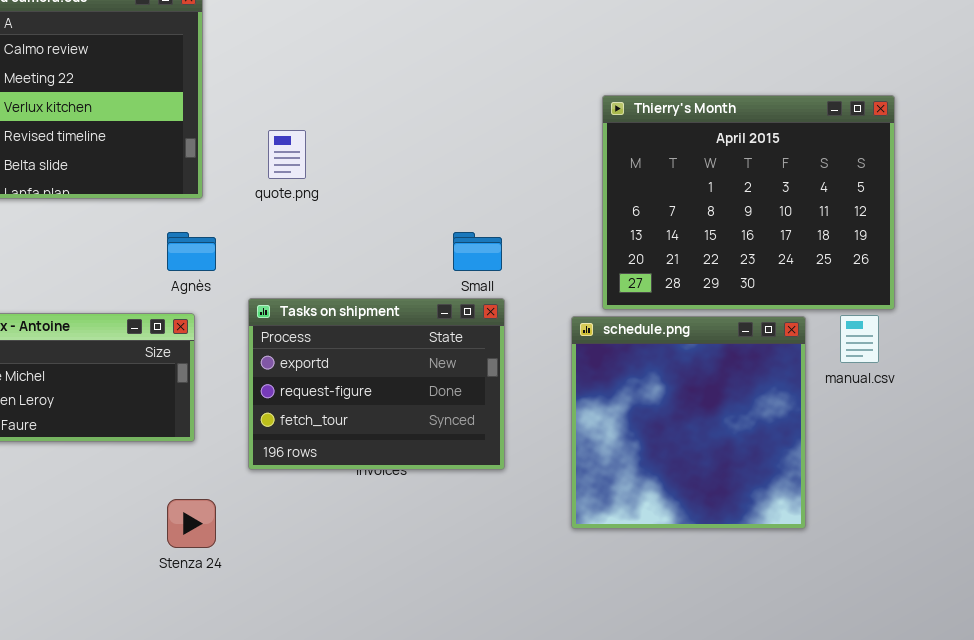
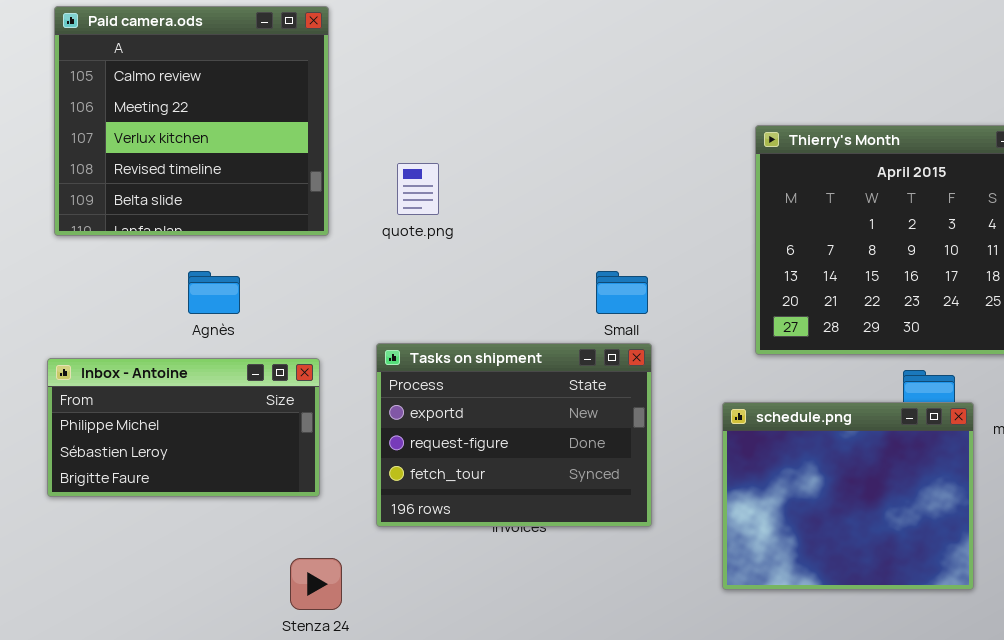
Agnès: [167,232,216,271] -> [188,271,240,314], moved
schedule.png: [571,316,806,529] -> [722,402,974,590], resized

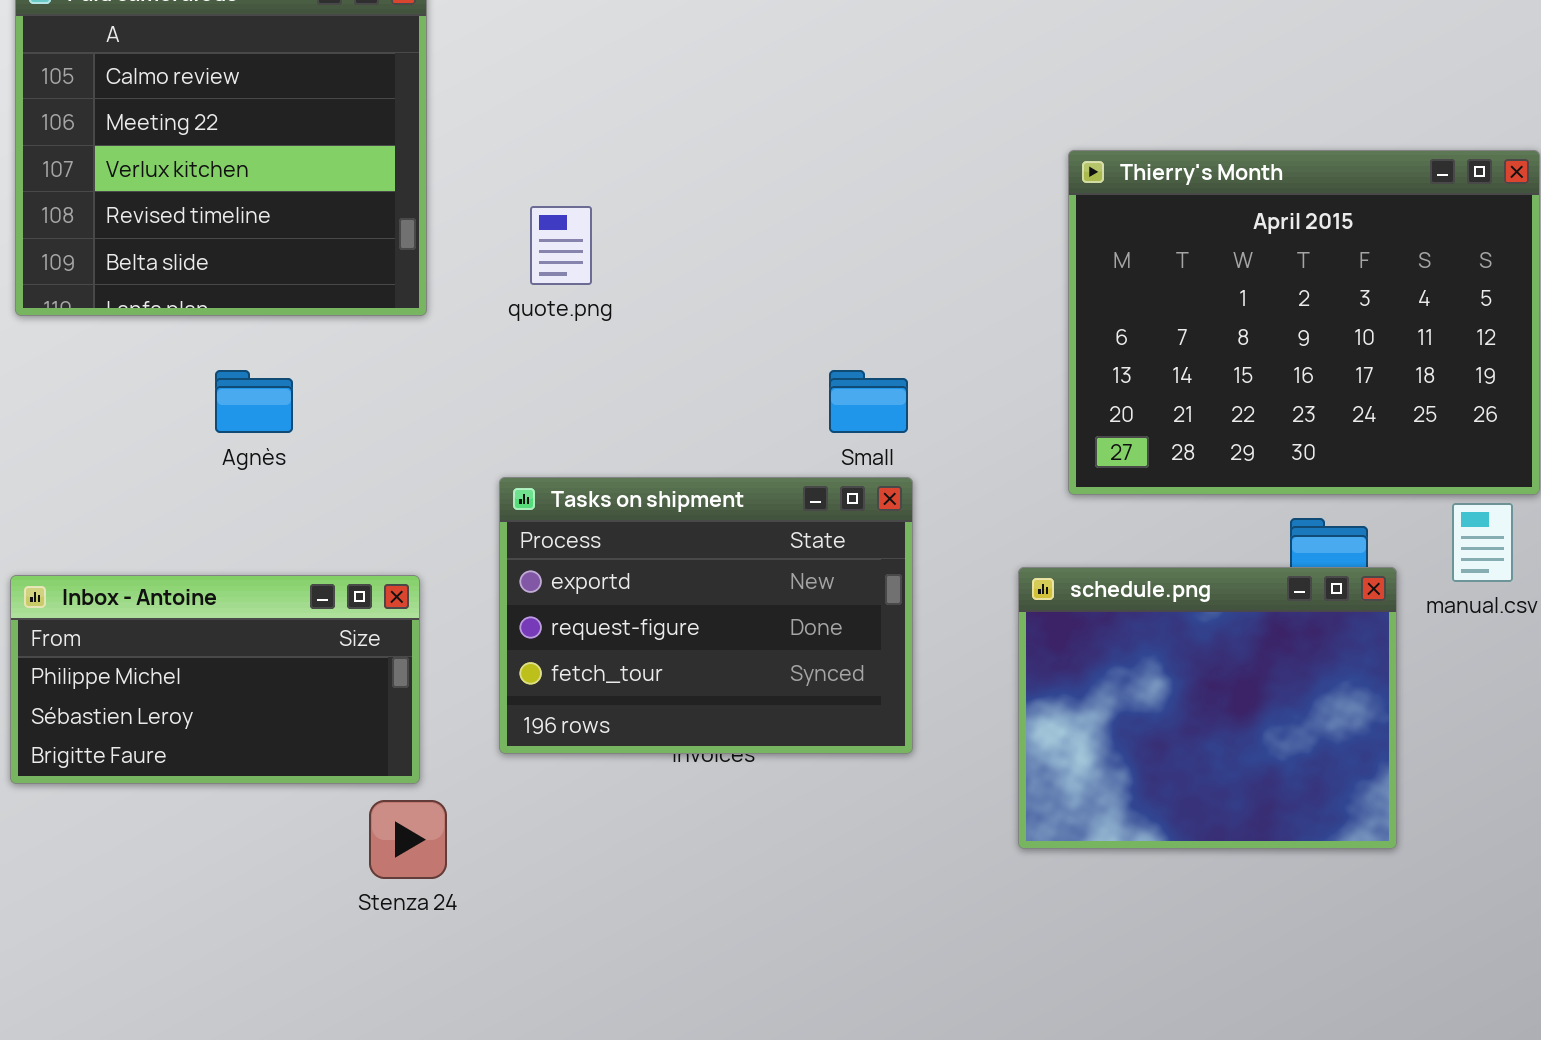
Inbox - Antoine: [47,358,320,497] -> [10,575,420,784], moved

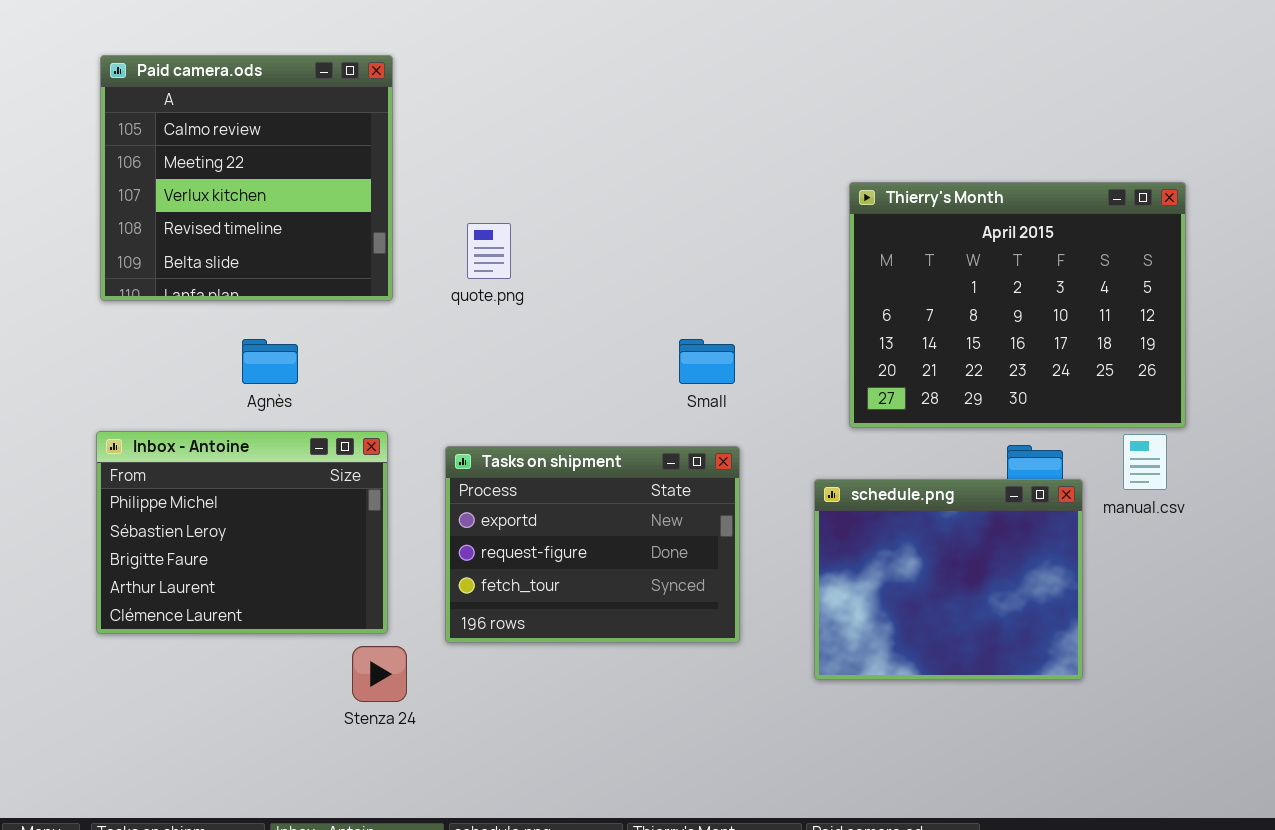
Tasks on shipment: [499,477,913,754] -> [445,446,740,643], moved
Inbox - Antoine: [10,575,420,784] -> [96,431,388,634], resized

